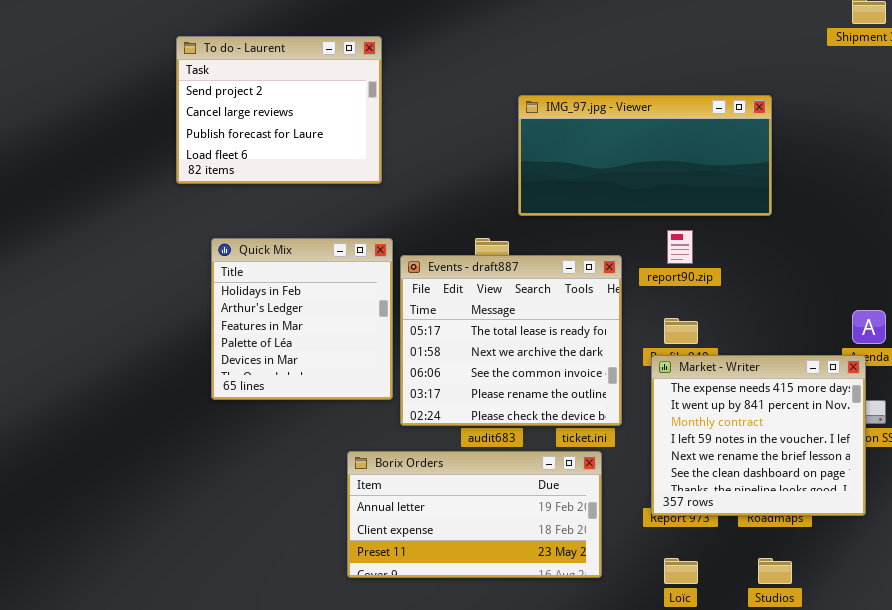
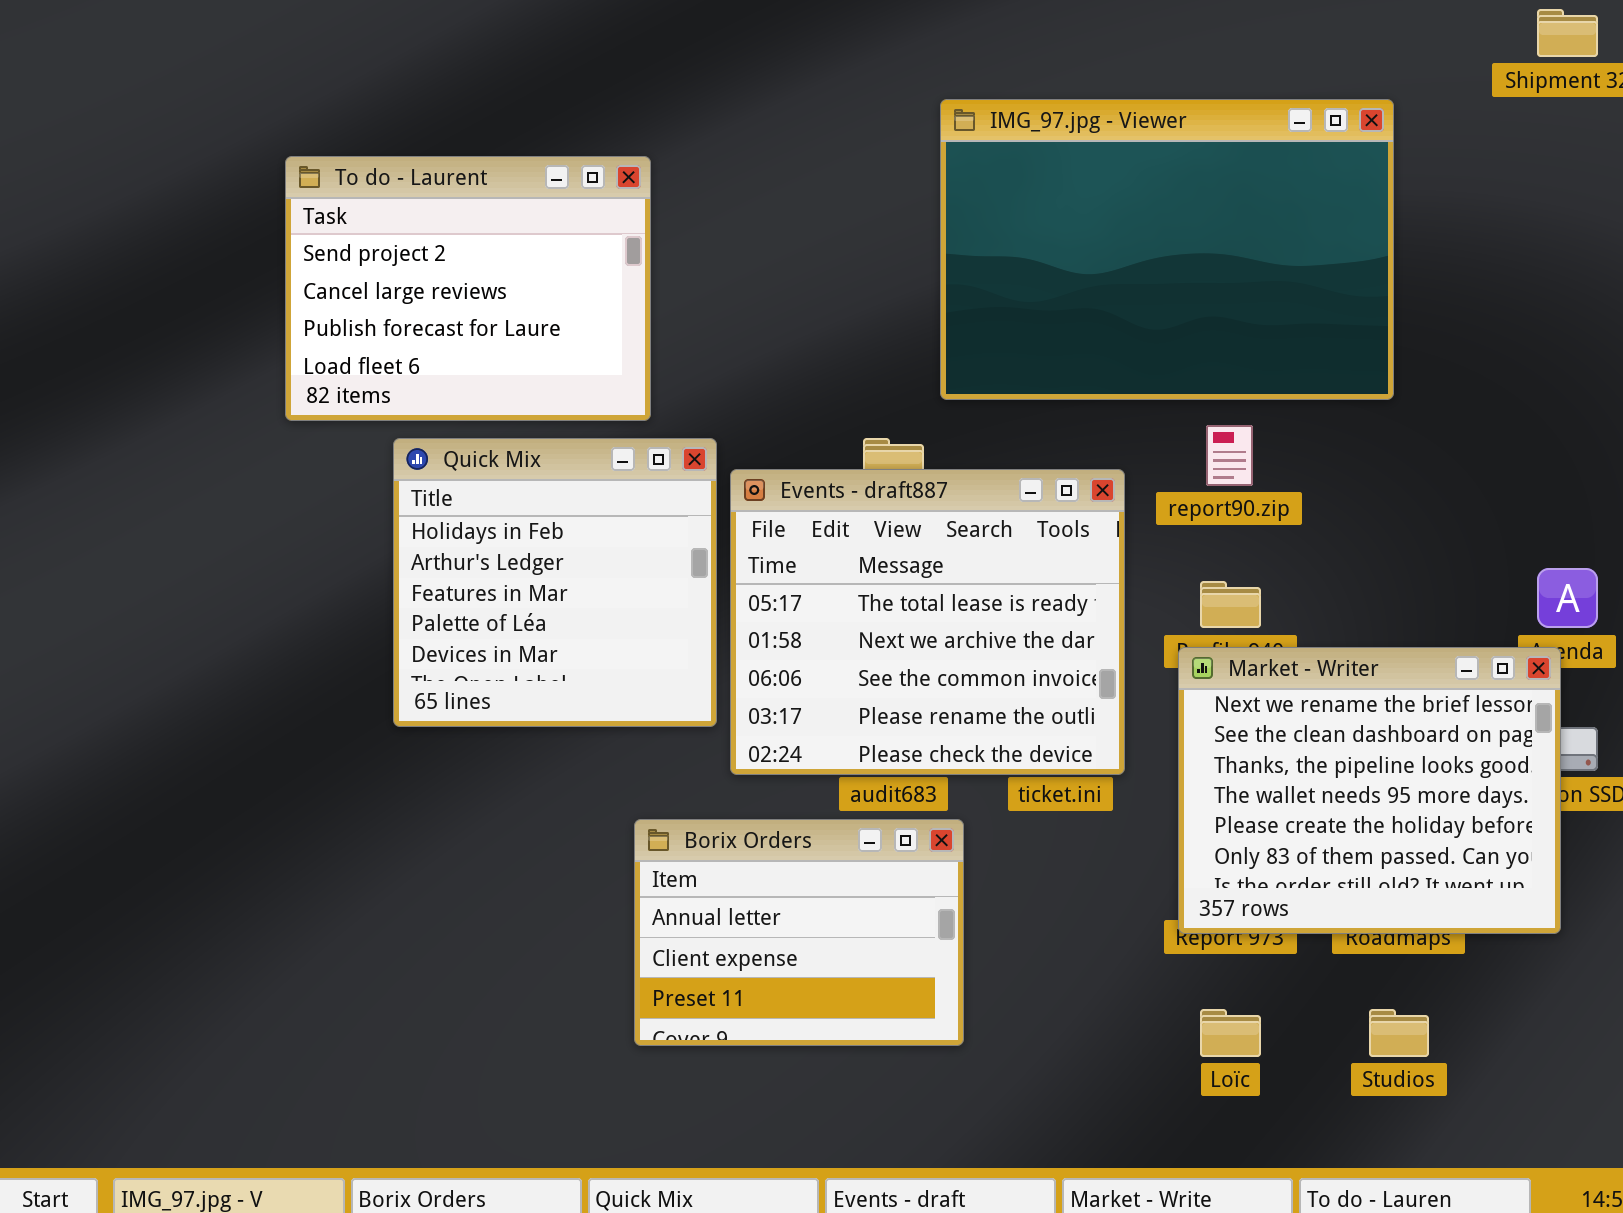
To do - Laurent: [176,36,382,184] -> [285,156,651,421], moved
IMG_97.jpg - Viewer: [518,95,772,216] -> [940,99,1394,400], resized
Market - Writer: [651,355,866,516] -> [1178,647,1561,934], scrolled down 4 rows
Borix Orders: [347,451,602,578] -> [634,819,964,1046], resized

